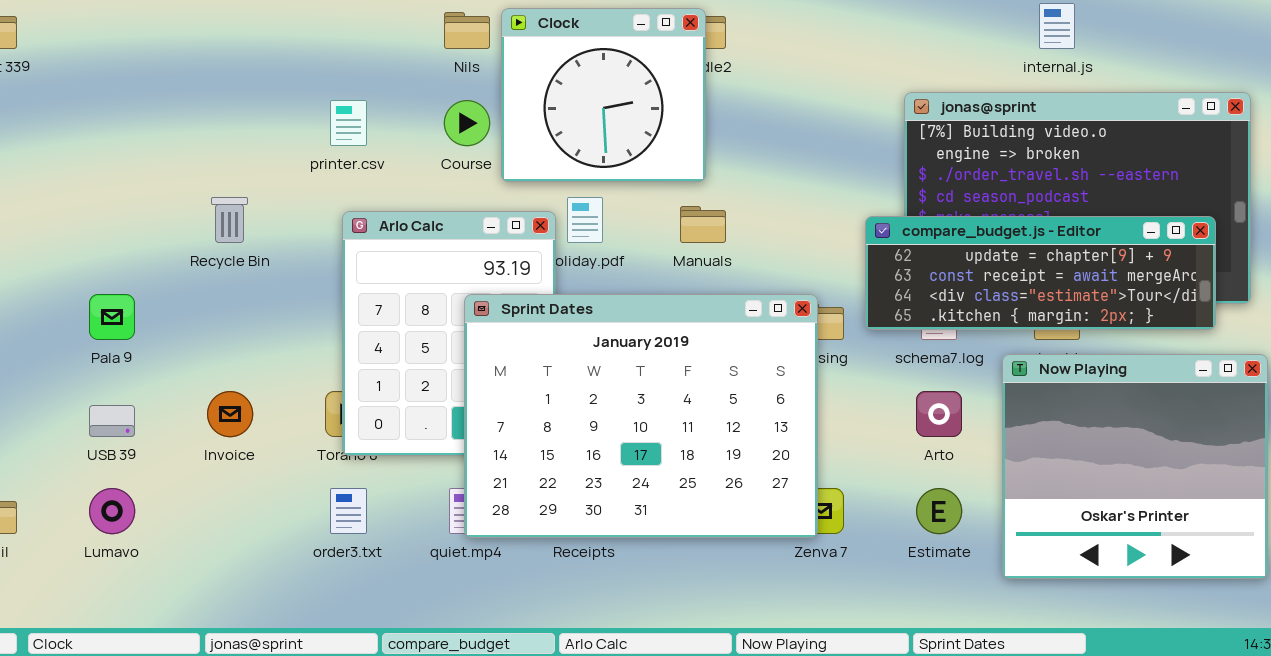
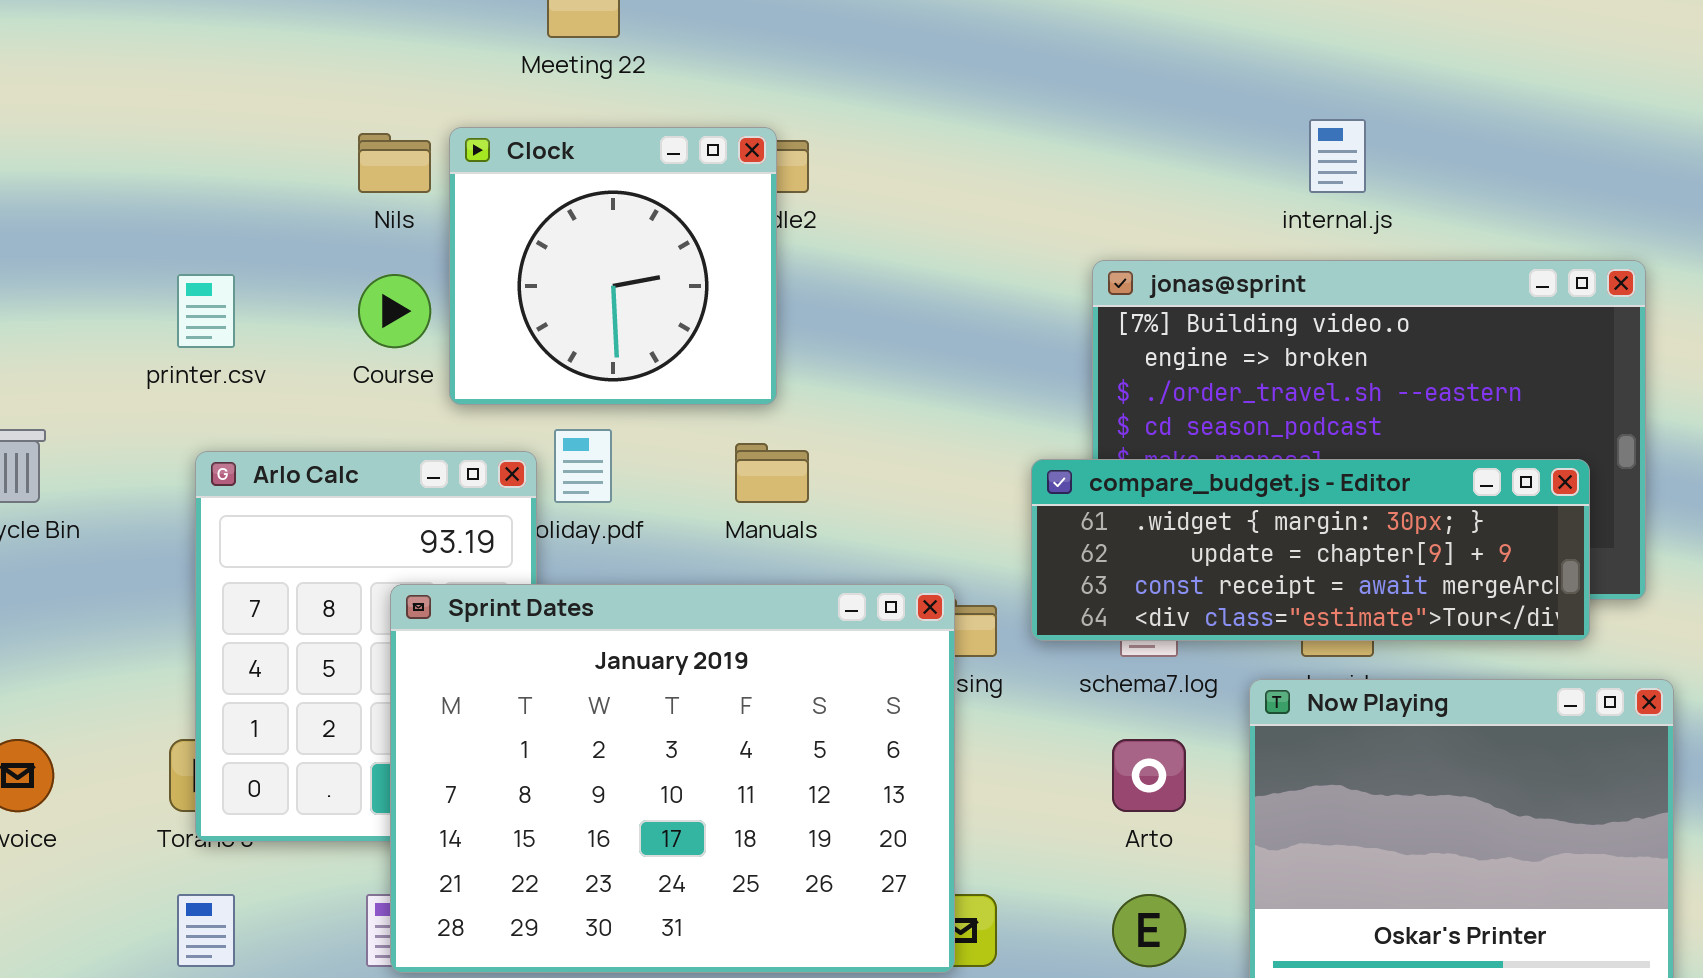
compare_budget.js - Editor: [865,216,1216,330] -> [1031,459,1590,641], scrolled up 1 row

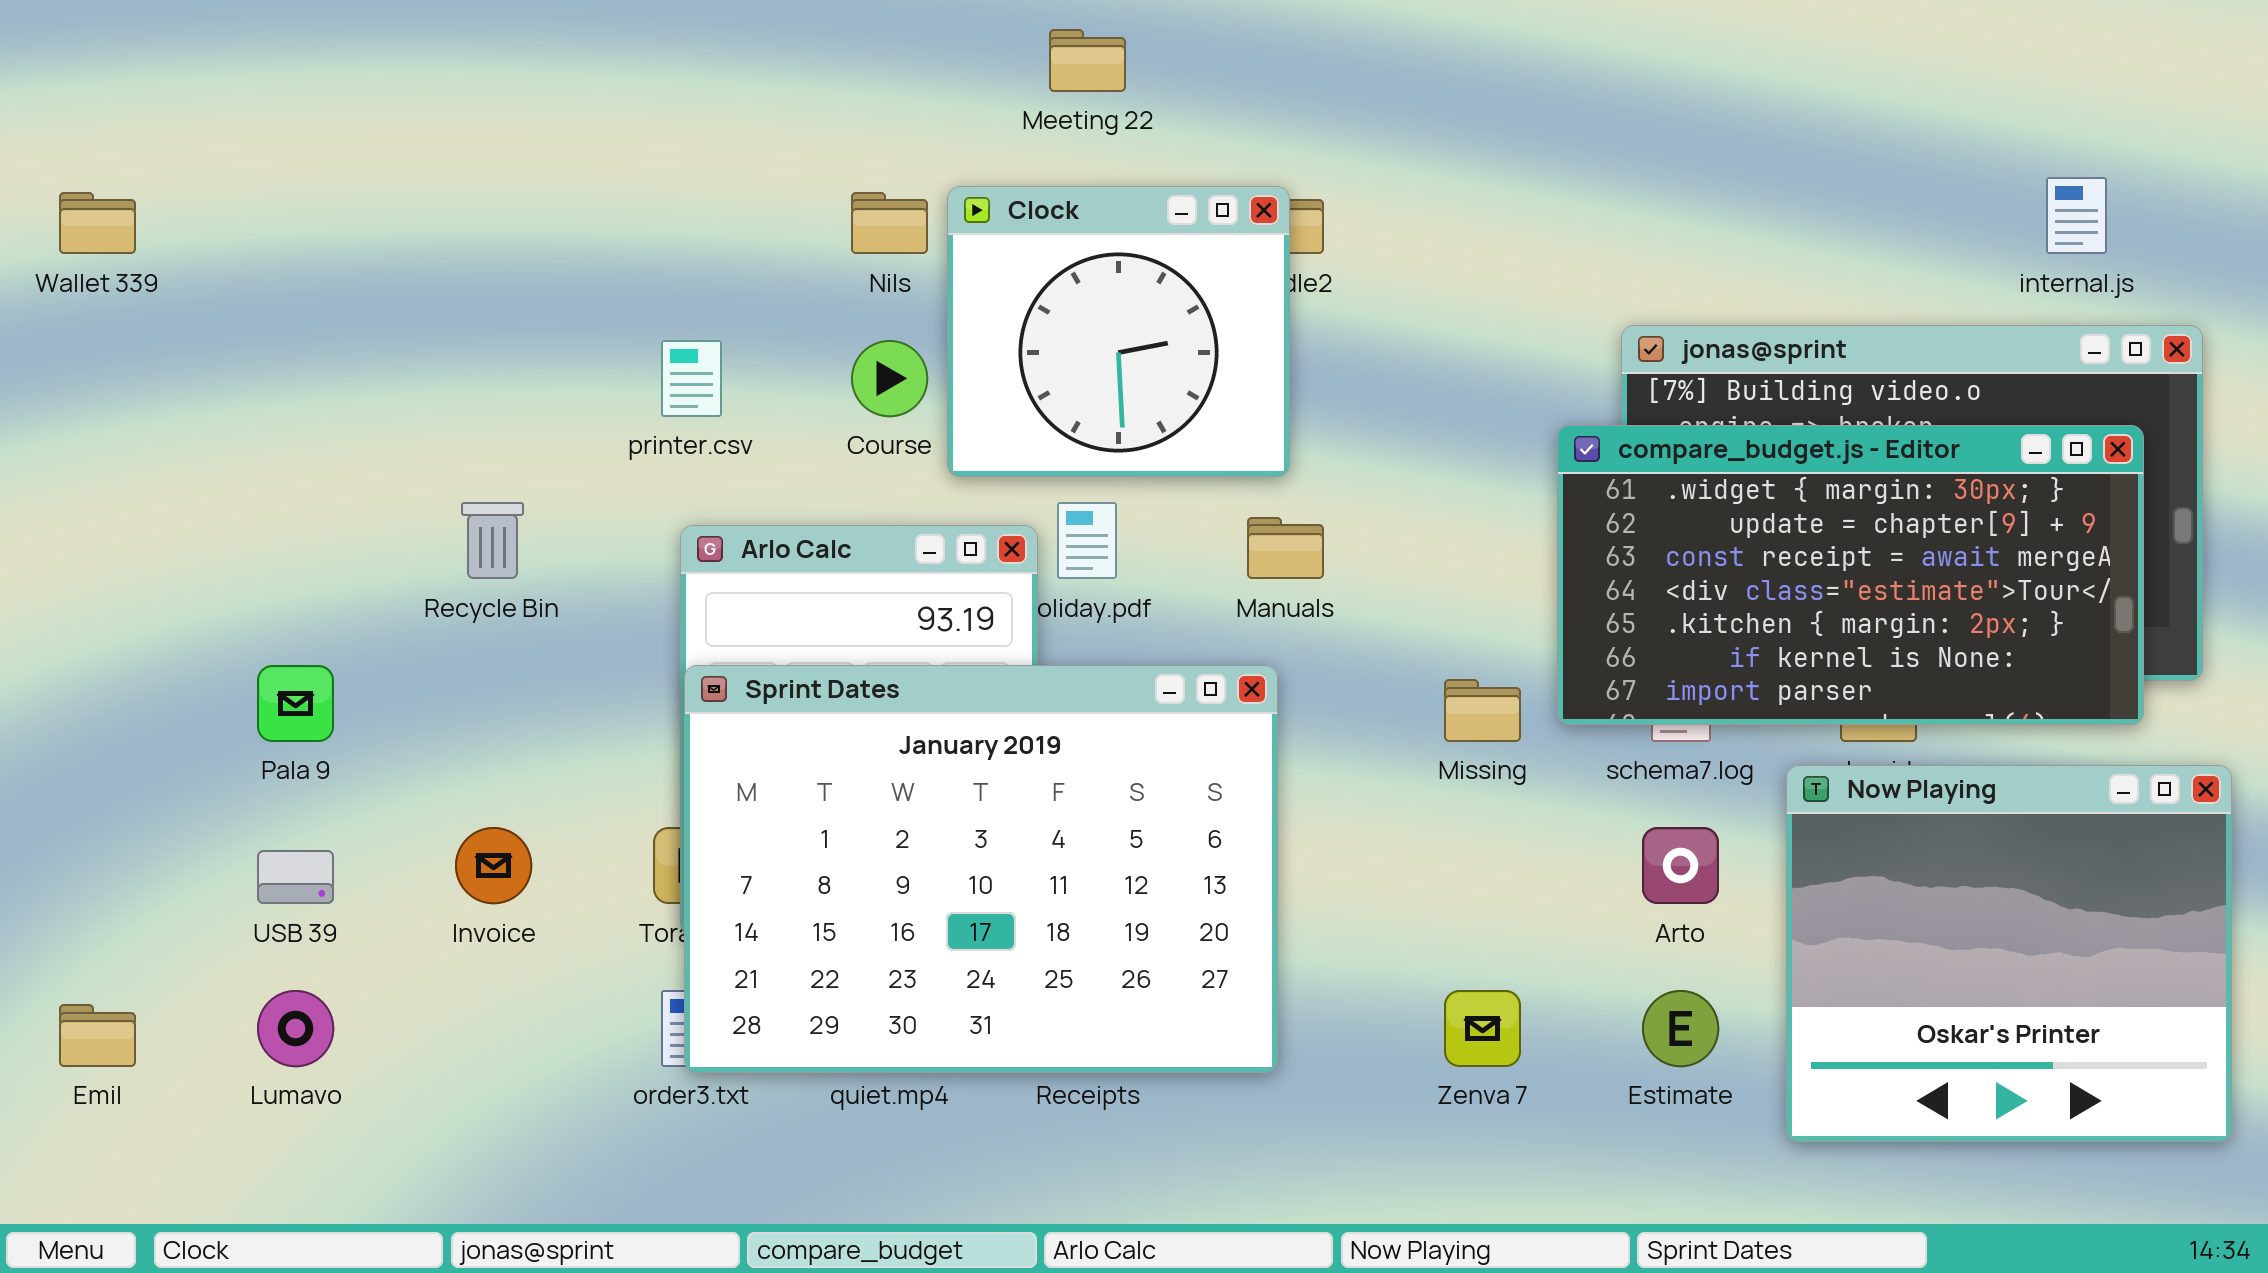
internal.js: [1309,119,1366,193] -> [2046,177,2107,254], moved
compare_budget.js - Editor: [1031,459,1590,641] -> [1557,425,2144,725], resized
Sprint Dates: [390,584,955,973] -> [684,665,1278,1073], moved

